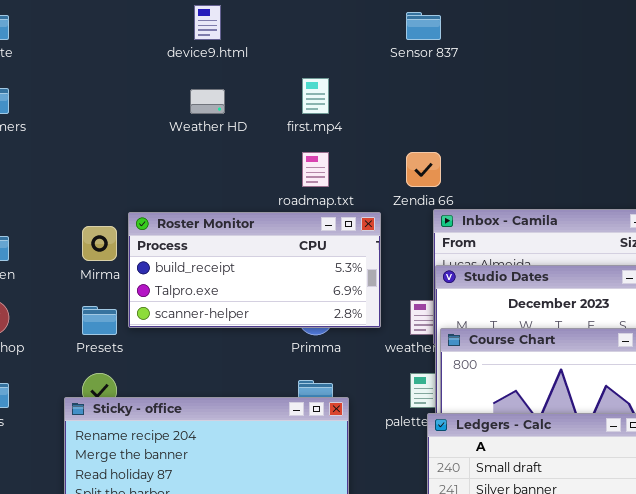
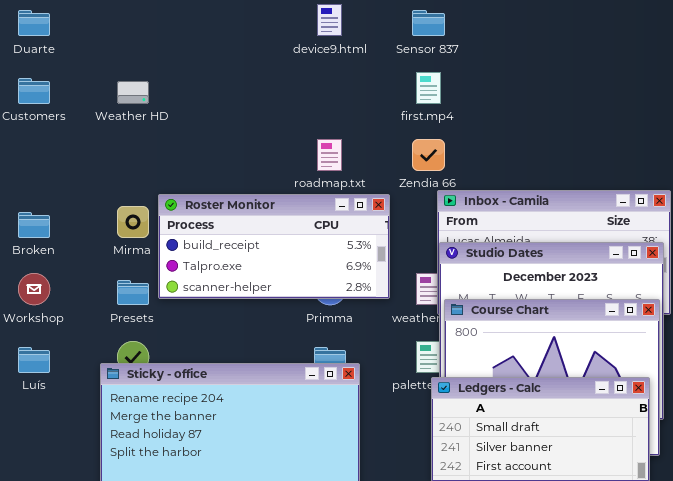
device9.html: [194,5,221,40] -> [317,4,342,36], moved
first.mp4: [302,78,329,114] -> [416,72,441,104], moved
Weather HD: [190,89,225,114] -> [117,81,149,104], moved

